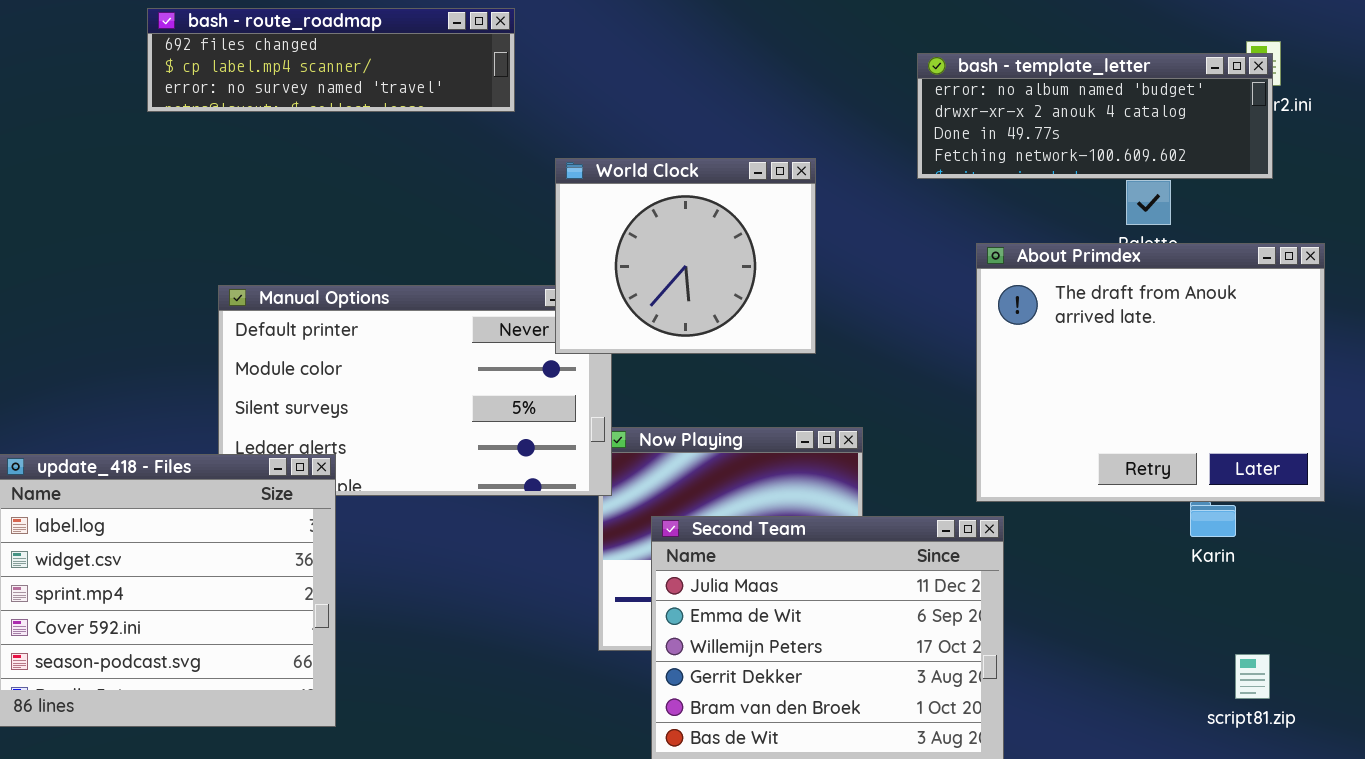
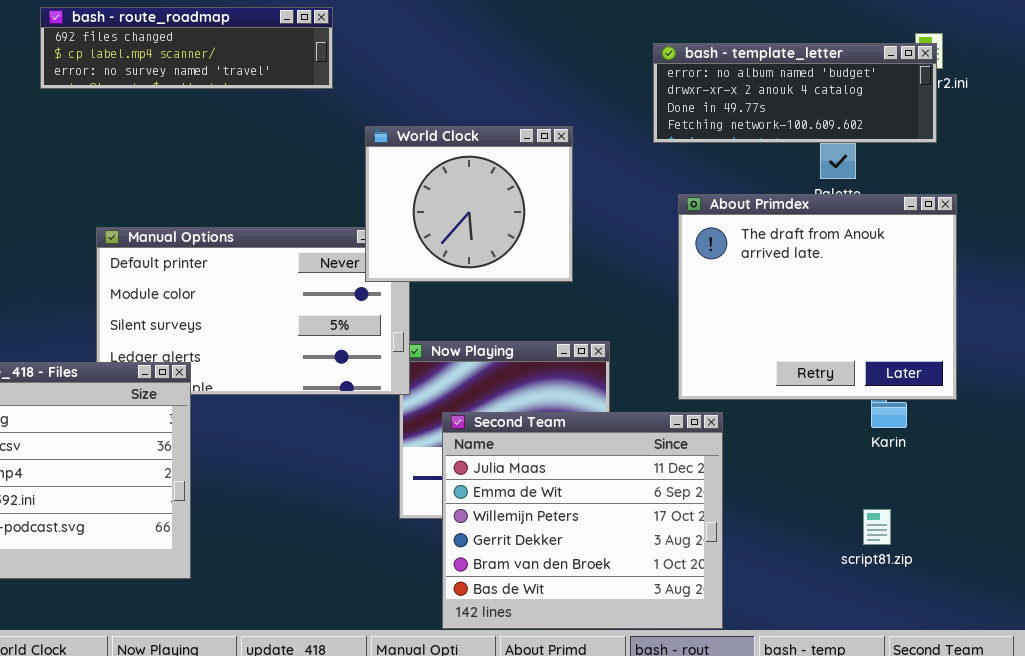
About Primdex: [976,243,1325,502] -> [678,194,957,400], moved
script81.zip: [1235,654,1270,699] -> [863,509,891,545], moved

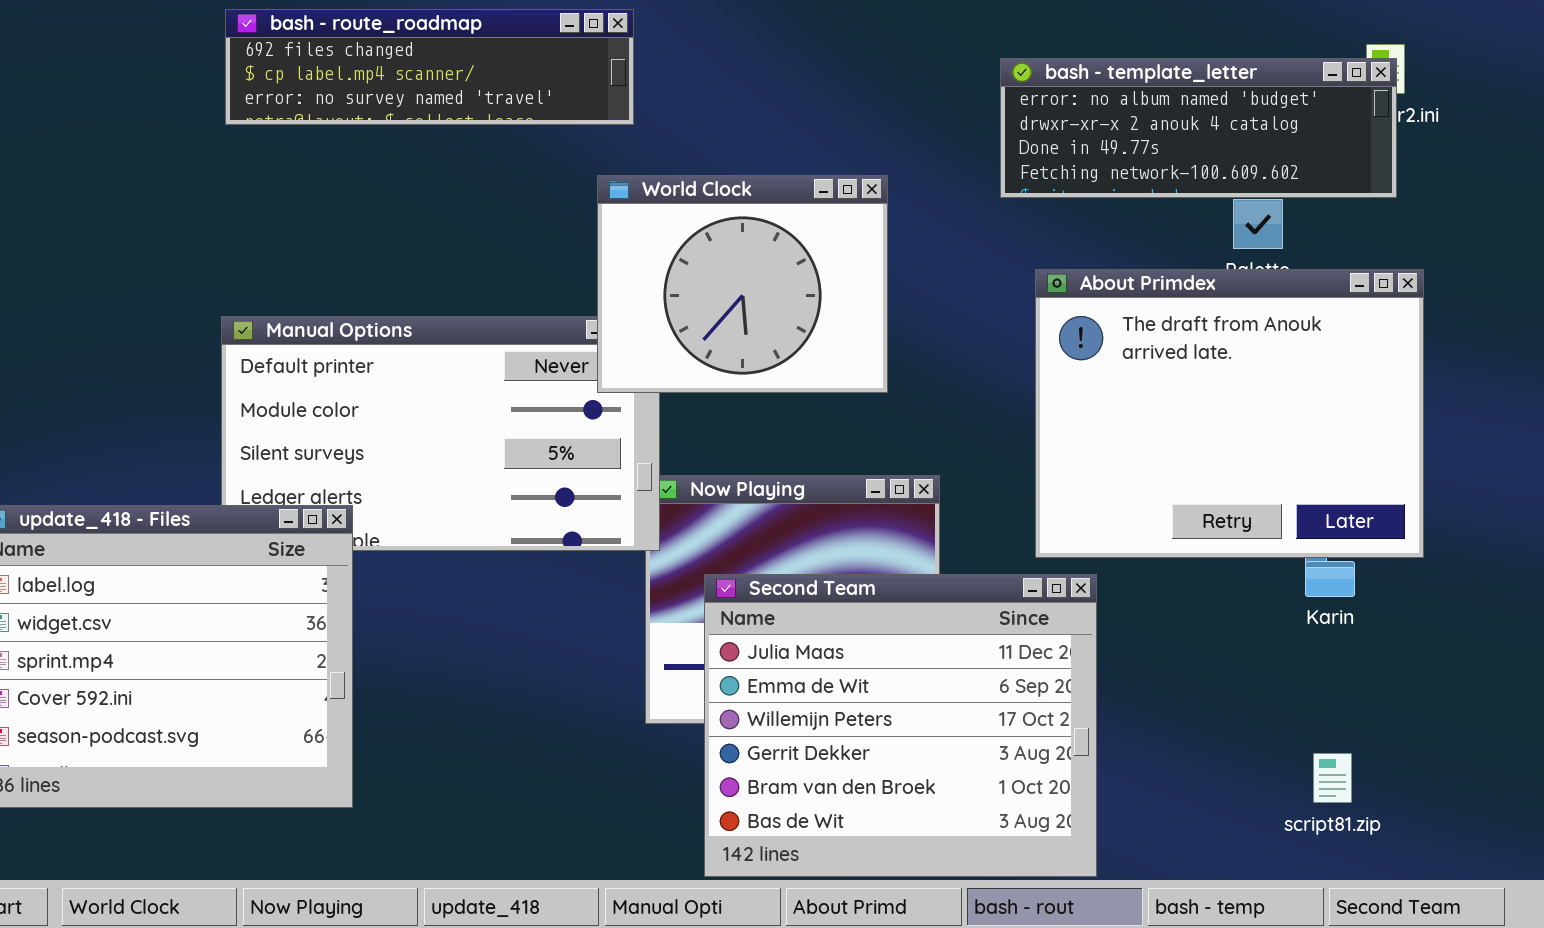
bash - route_roadmap: [40,7,333,89] -> [225,9,634,125], moved
script81.zip: [863,509,891,545] -> [1313,753,1352,803], moved

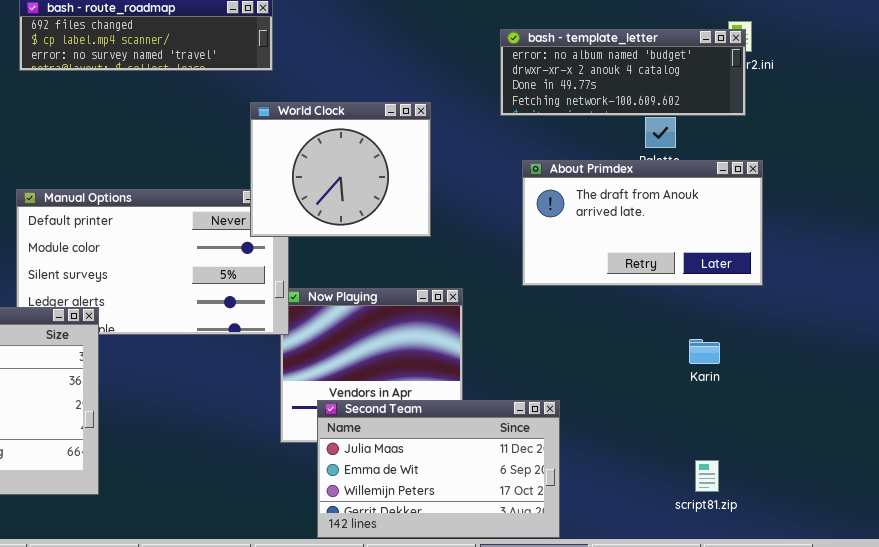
About Primdex: [1035,269,1424,558] -> [522,160,763,286], resized
Second Team: [704,574,1097,877] -> [317,400,560,538], resized

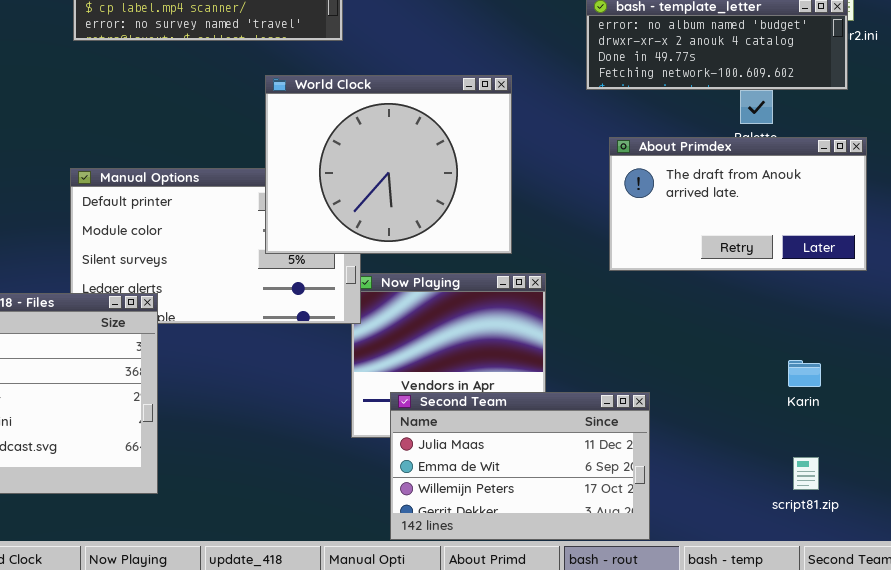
World Clock: [250,102,431,237] -> [265,75,512,254], resized
Karin: [689,339,720,364] -> [788,360,821,387], moved

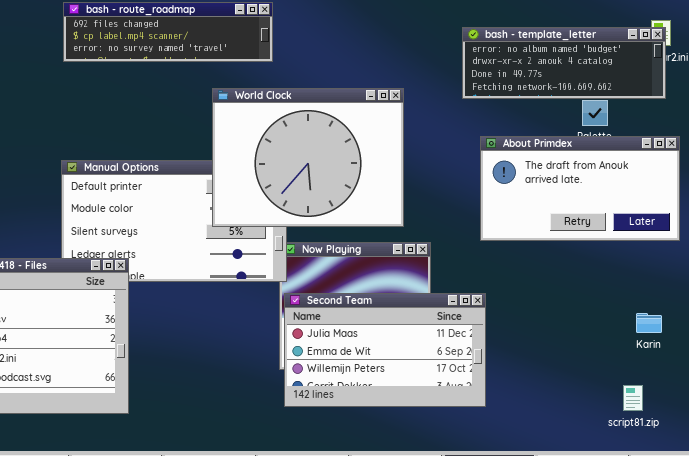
Karin: [788,360,821,387] -> [636,313,662,333], moved
Second Team: [390,392,650,540] -> [284,293,486,407], moved

